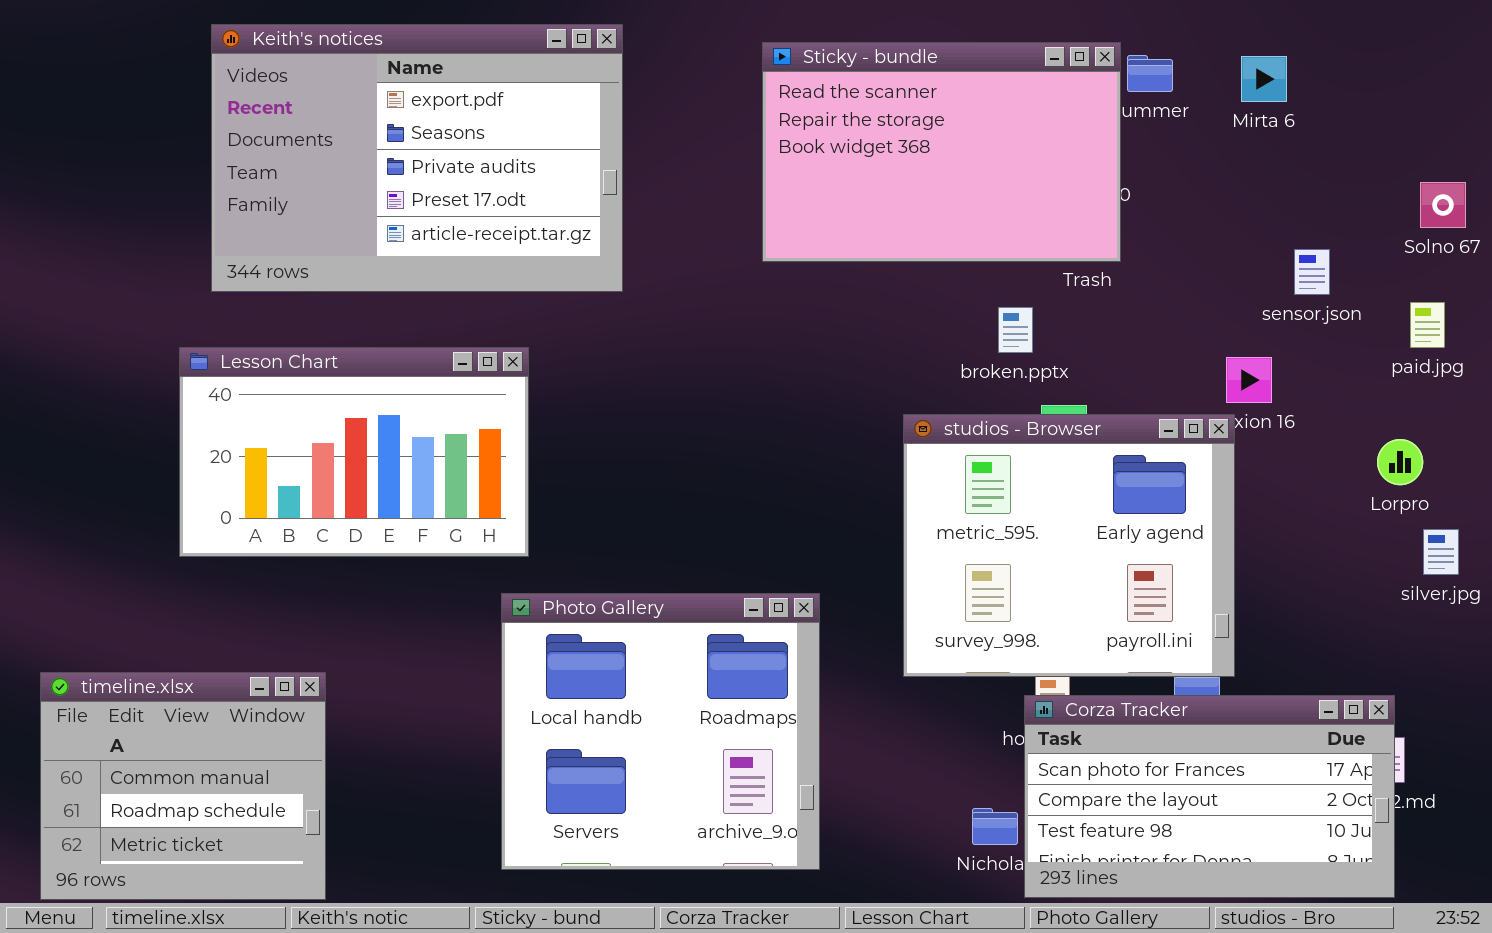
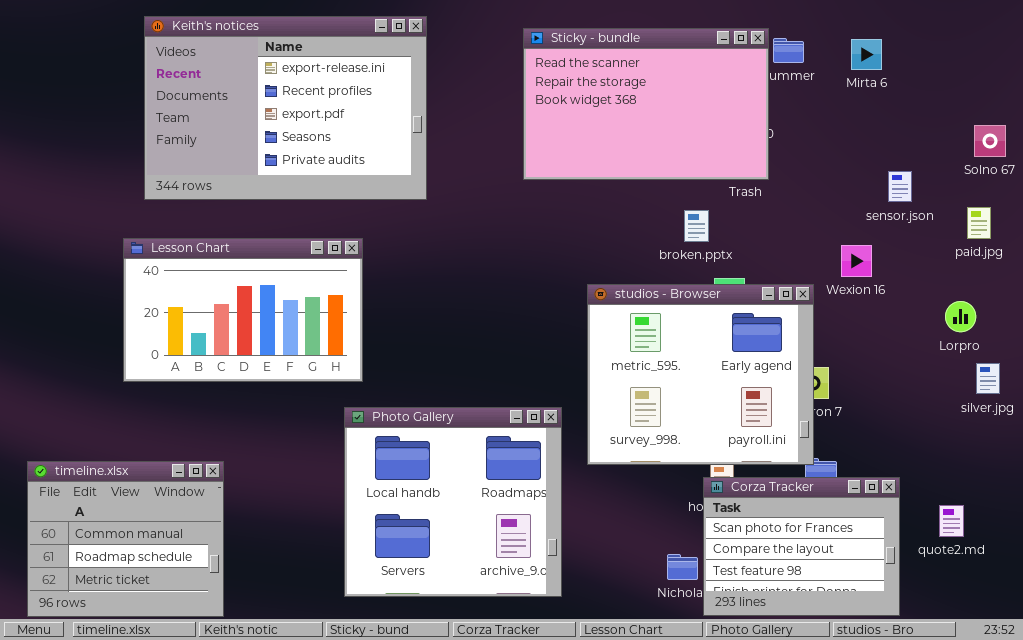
Keith's notices: [211,24,623,292] -> [144,16,427,200], scrolled up 2 rows
studios - Browser: [903,414,1235,677] -> [587,284,814,465], moved
Corza Tracker: [1024,695,1395,898] -> [703,477,900,616], resized

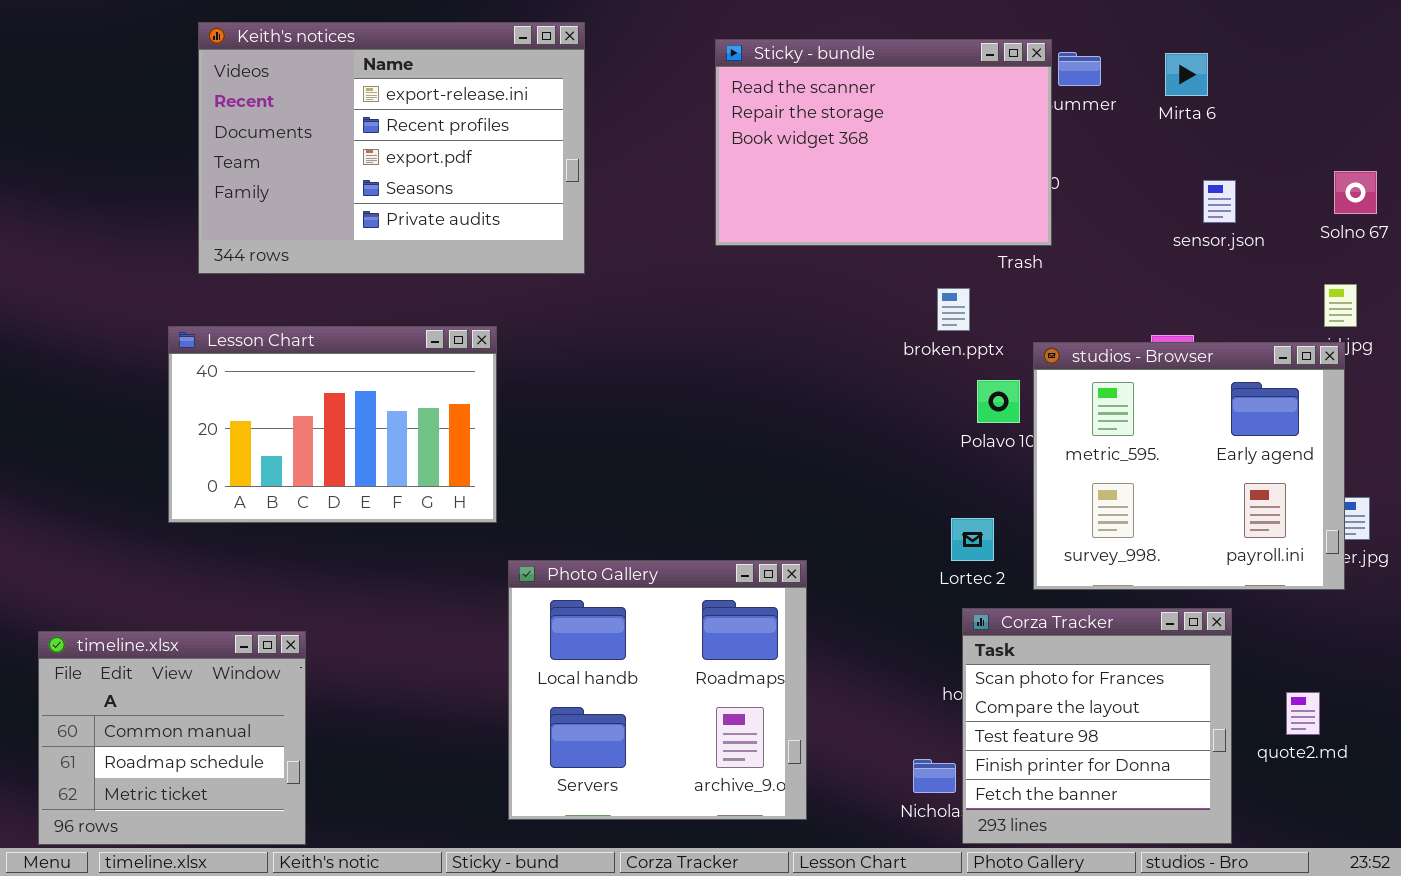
sensor.json: [888,171,912,202] -> [1203,180,1236,223], moved
studios - Browser: [587,284,814,465] -> [1033,342,1345,590], moved
Photo Gallery: [344,407,562,597] -> [508,560,807,820], moved
Corza Tracker: [703,477,900,616] -> [962,608,1232,844], resized

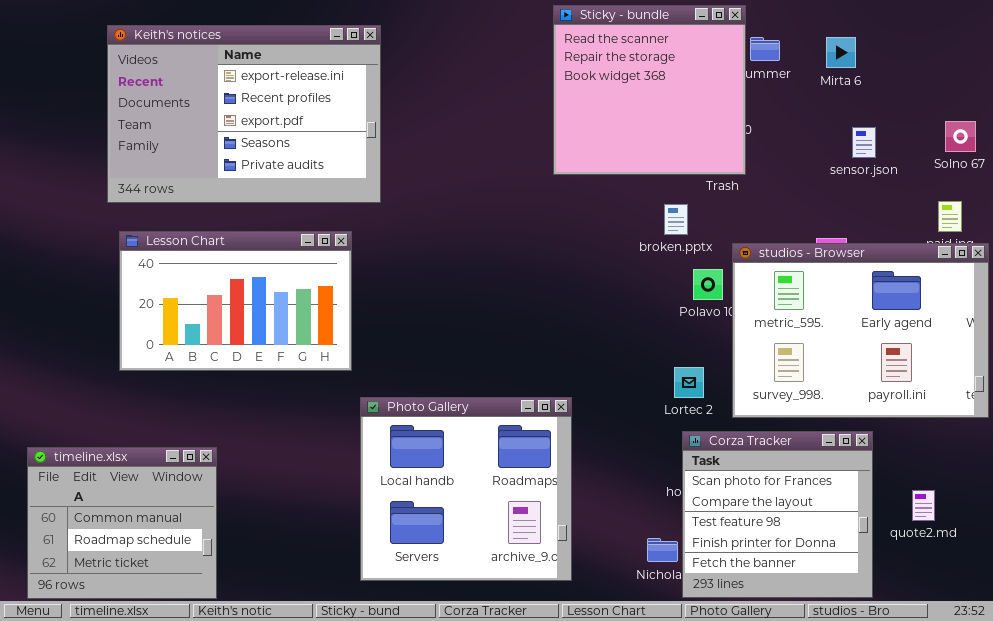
Keith's notices: [198,22,585,274] -> [107,25,381,203], moved
Sticky - bundle: [715,39,1052,246] -> [553,5,746,175], resized
studios - Browser: [1033,342,1345,590] -> [732,243,989,418], resized

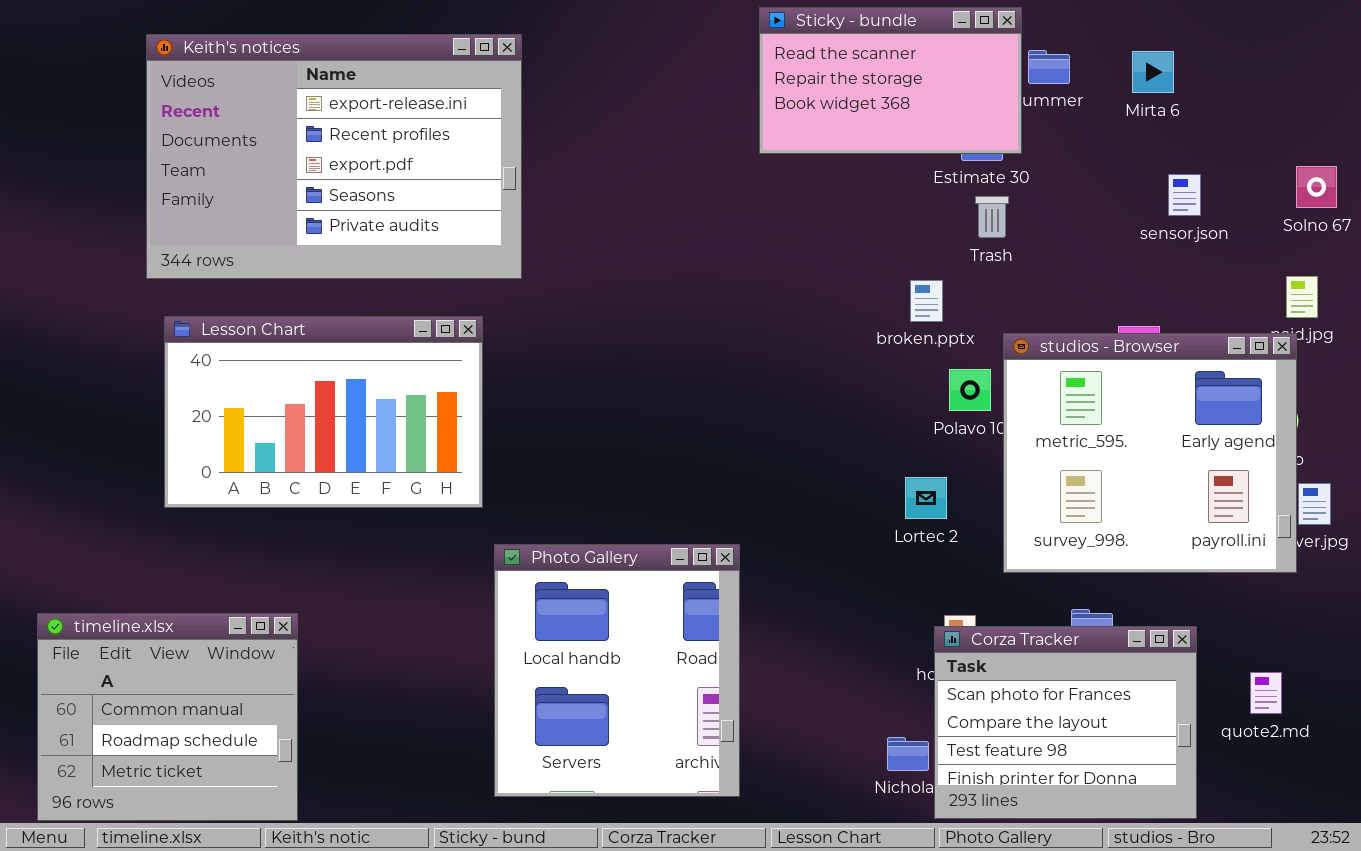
Sticky - bundle: [553,5,746,175] -> [759,7,1022,154], resized
studios - Browser: [732,243,989,418] -> [1003,333,1297,573], resized
Lortec 2: [674,367,704,398] -> [905,477,947,519], moved
Photo Gallery: [360,397,572,581] -> [494,544,740,797], resized
Corza Tracker: [682,431,873,598] -> [934,626,1197,819], resized

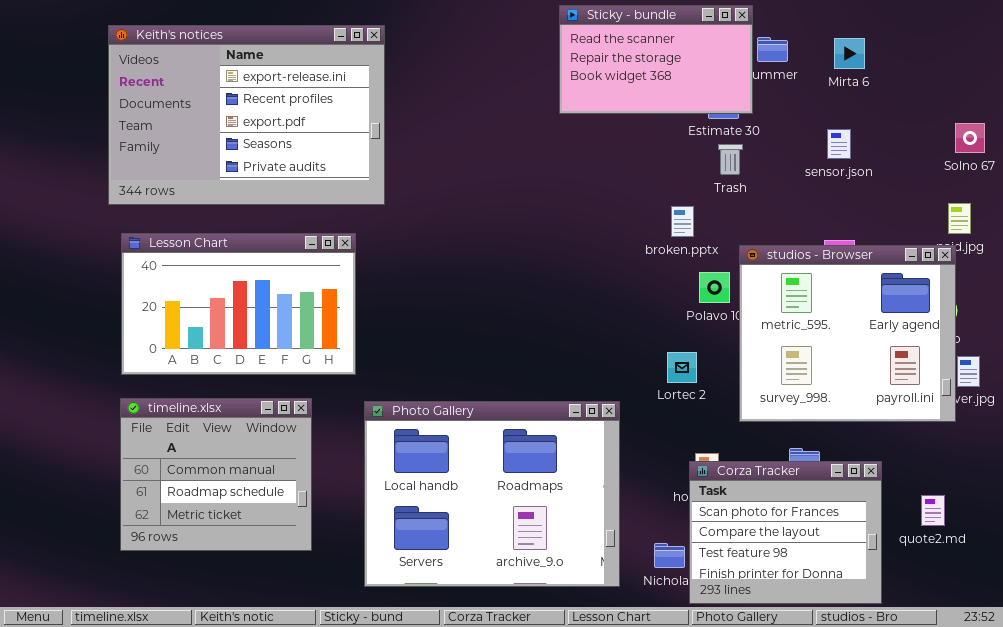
sensor.json: [1168,174,1201,216] -> [827,129,851,159], moved
Photo Gallery: [494,544,740,797] -> [364,401,620,587], resized
timeline.xlsx: [37,613,298,821] -> [120,398,312,551], moved

